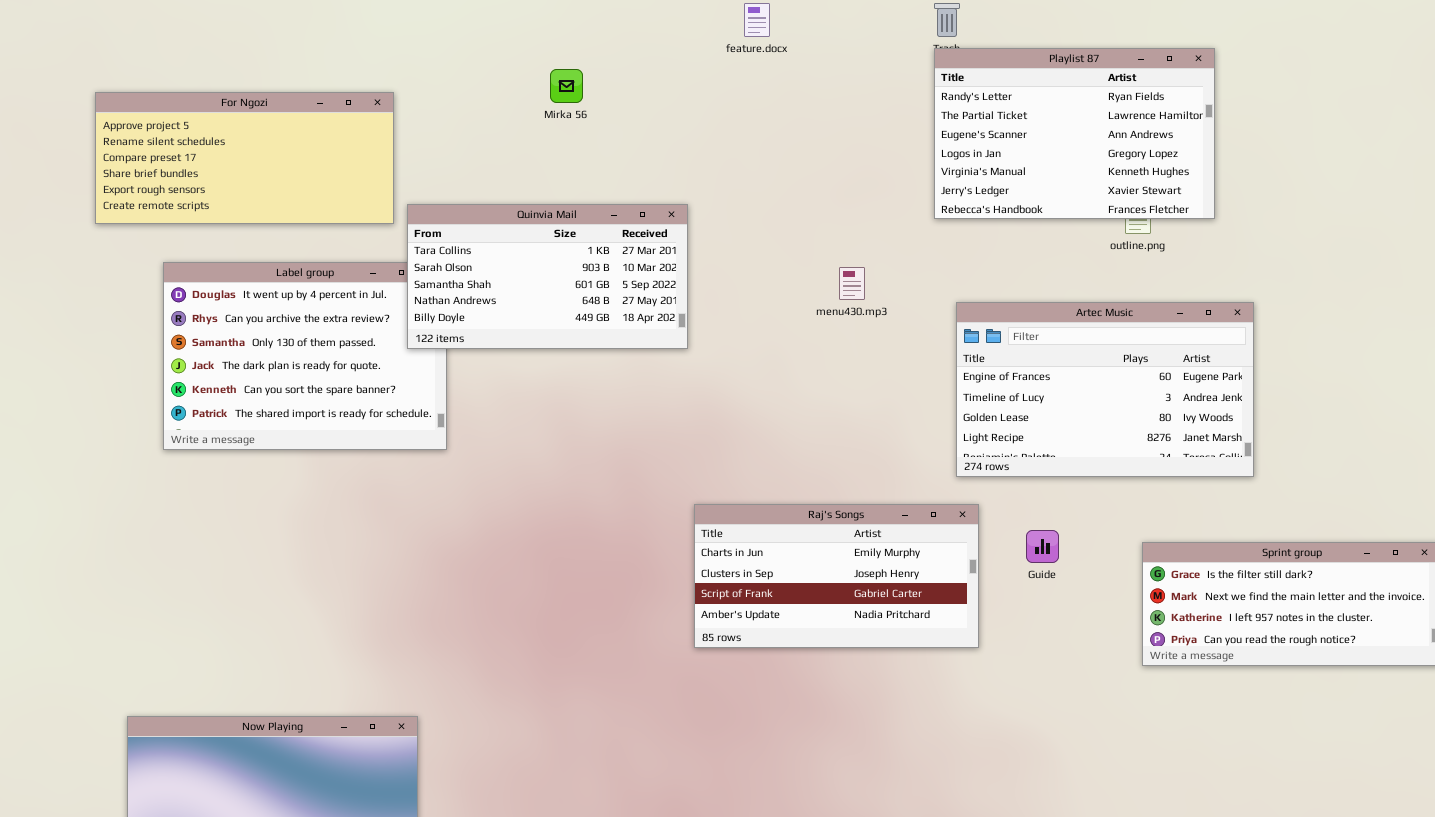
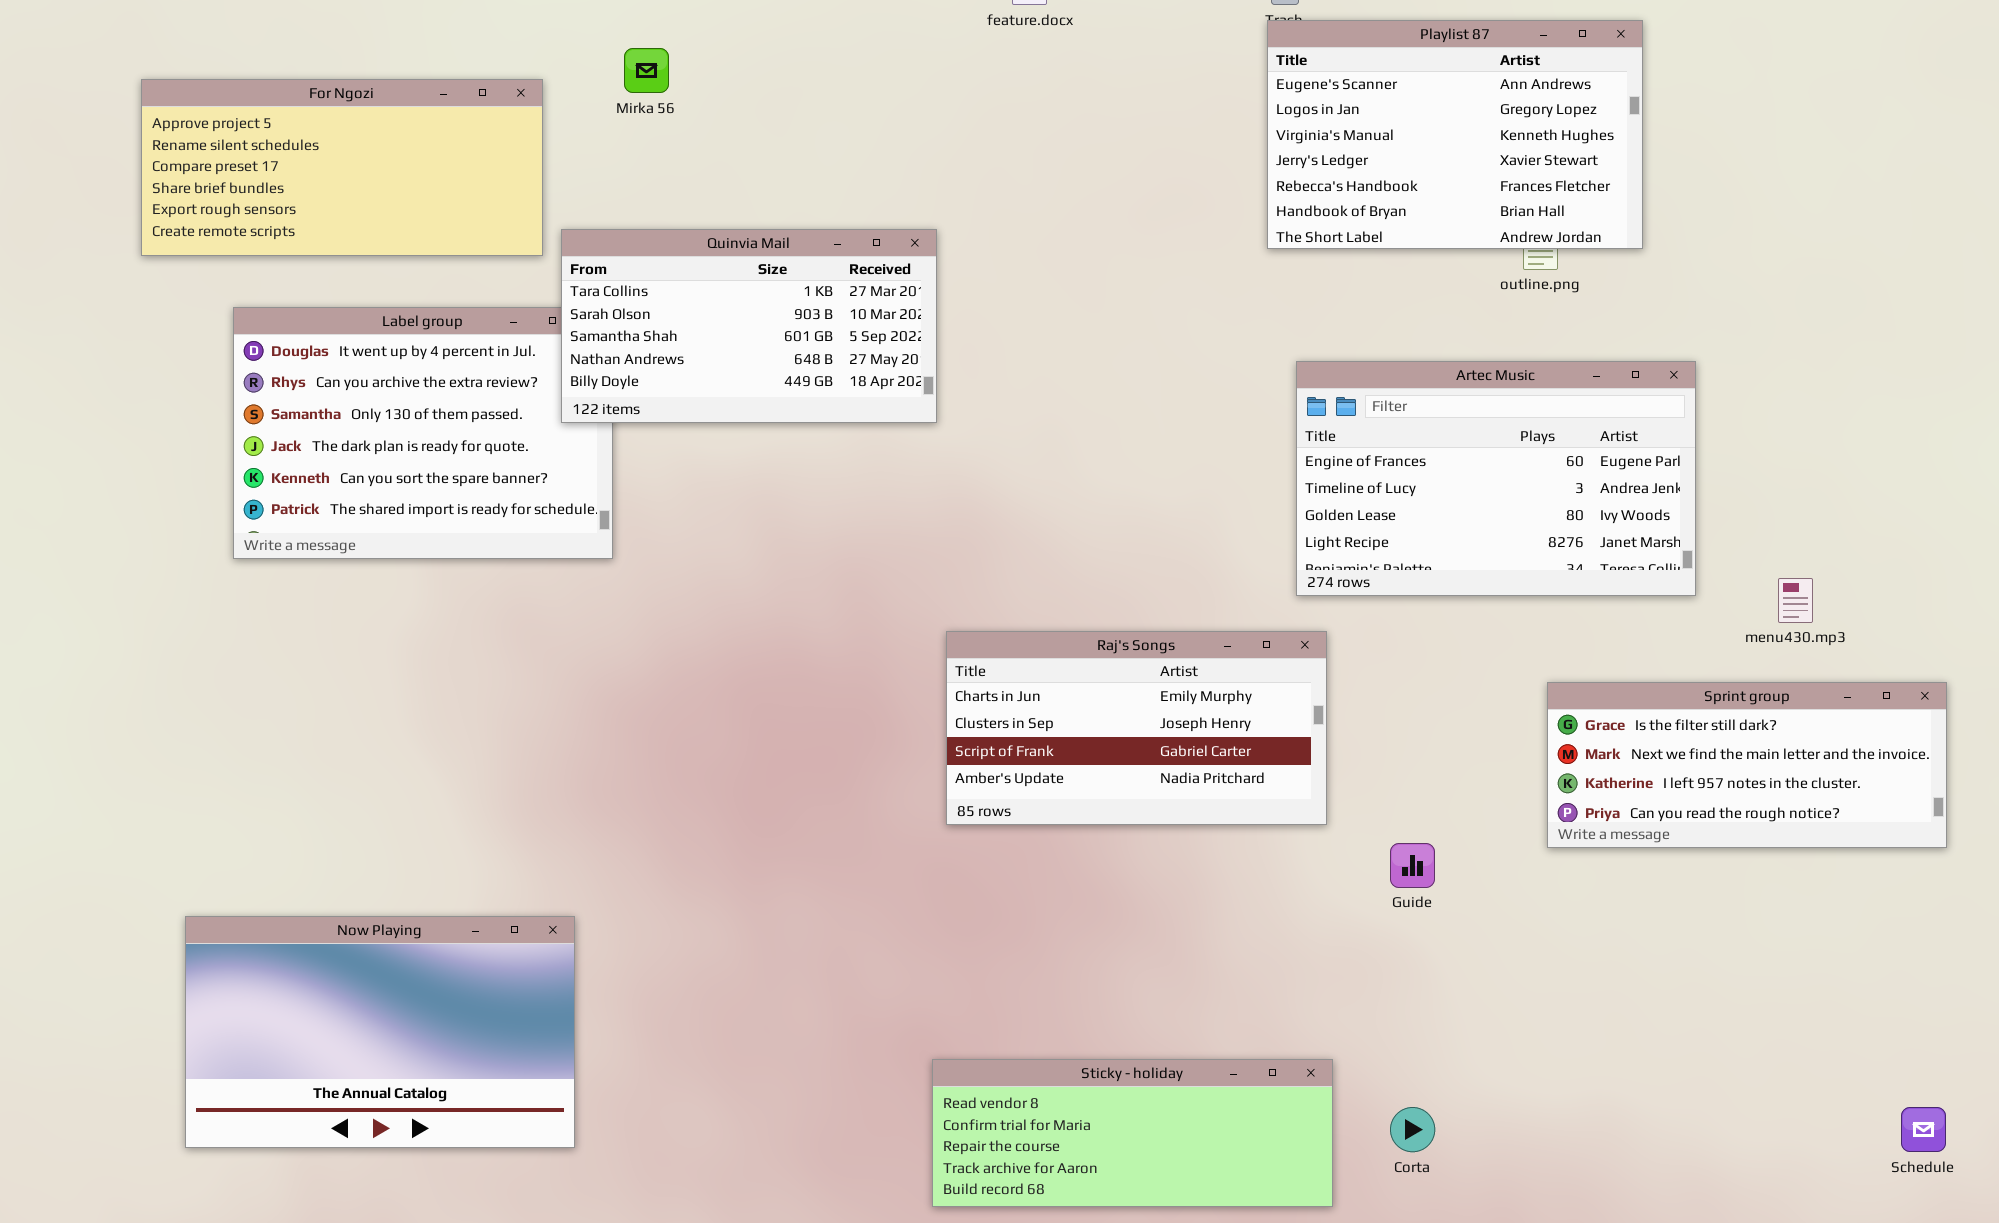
Playlist 87: [934,48,1215,219] -> [1267,20,1643,249], scrolled down 2 rows
Mirka 56: [550,69,583,103] -> [624,48,669,93], moved
menu430.mp3: [839,267,865,300] -> [1778,578,1813,623], moved
Guide: [1026,530,1059,563] -> [1390,843,1435,888], moved

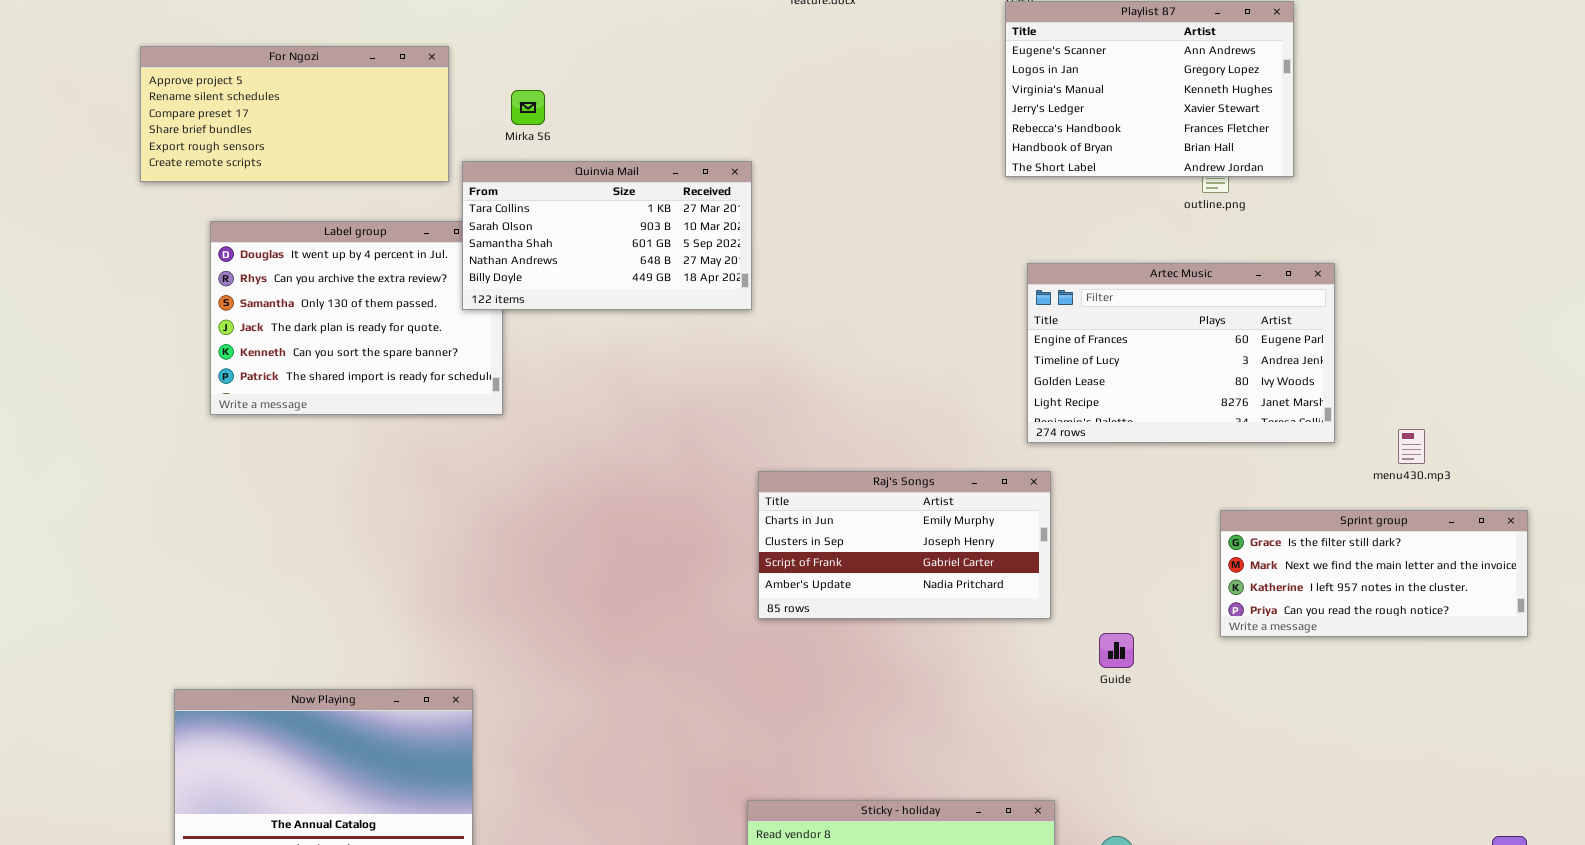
Mirka 56: [624,48,669,93] -> [511,90,545,125], moved

